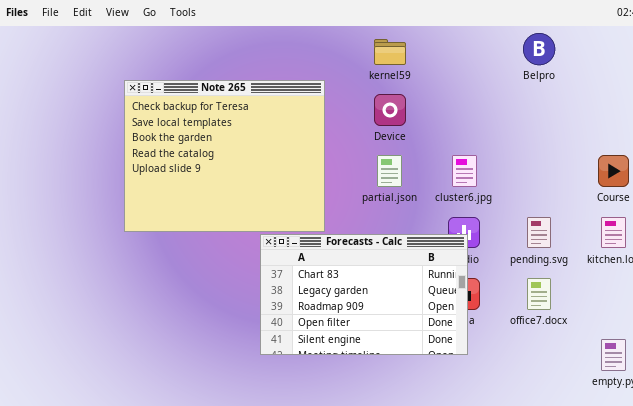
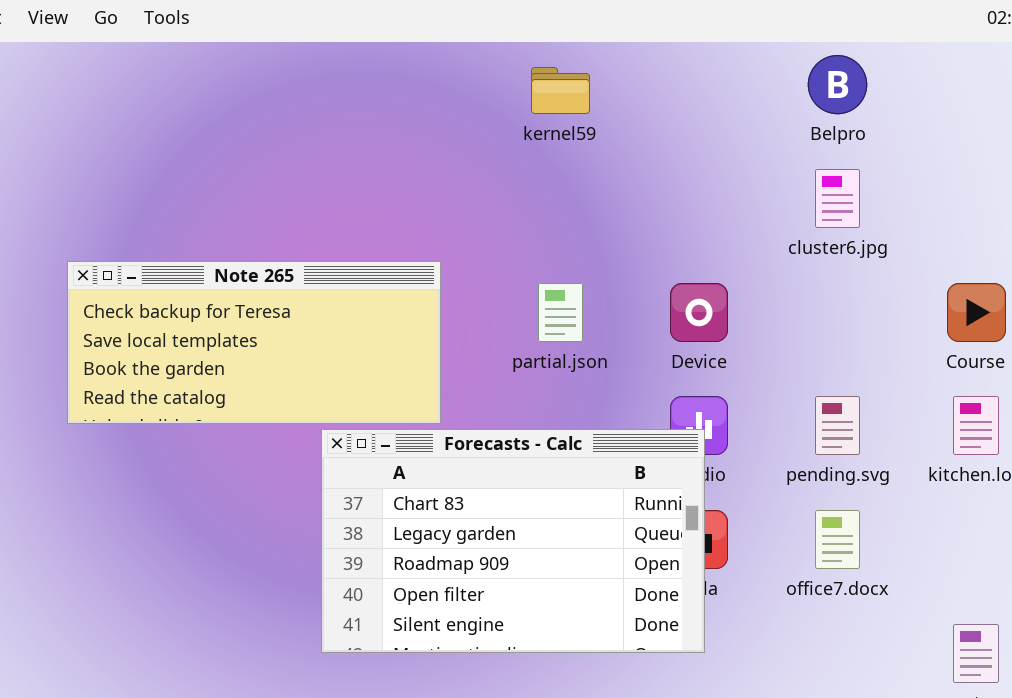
Note 265: [124,80,325,232] -> [67,261,441,424], resized
Device: [374,94,406,126] -> [670,283,728,342], moved
cluster6.jpg: [452,155,477,187] -> [815,169,860,228], moved

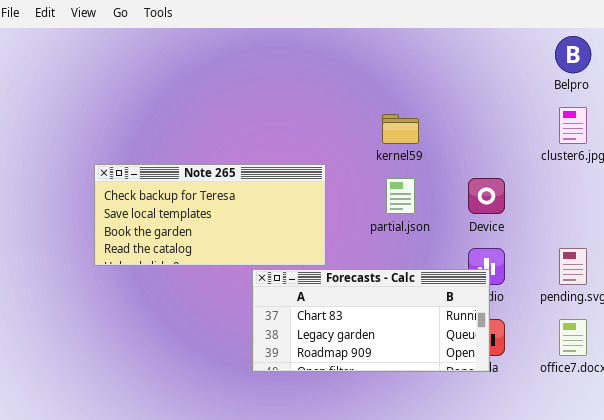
kernel59: [531,67,590,114] -> [382,114,419,144], moved
Forecasts - Calc: [321,429,705,653] -> [252,269,490,372], resized

